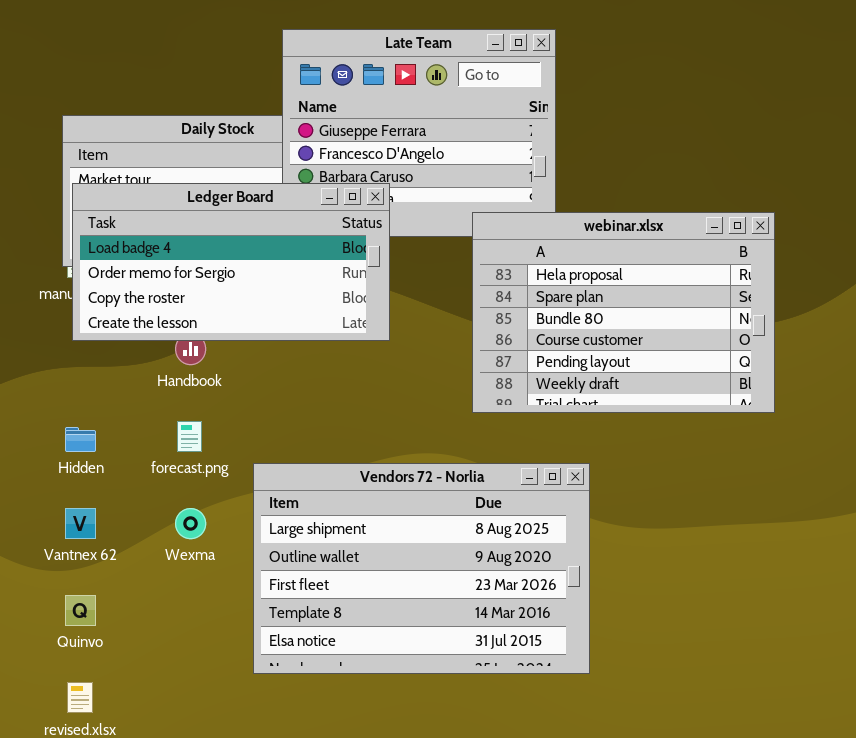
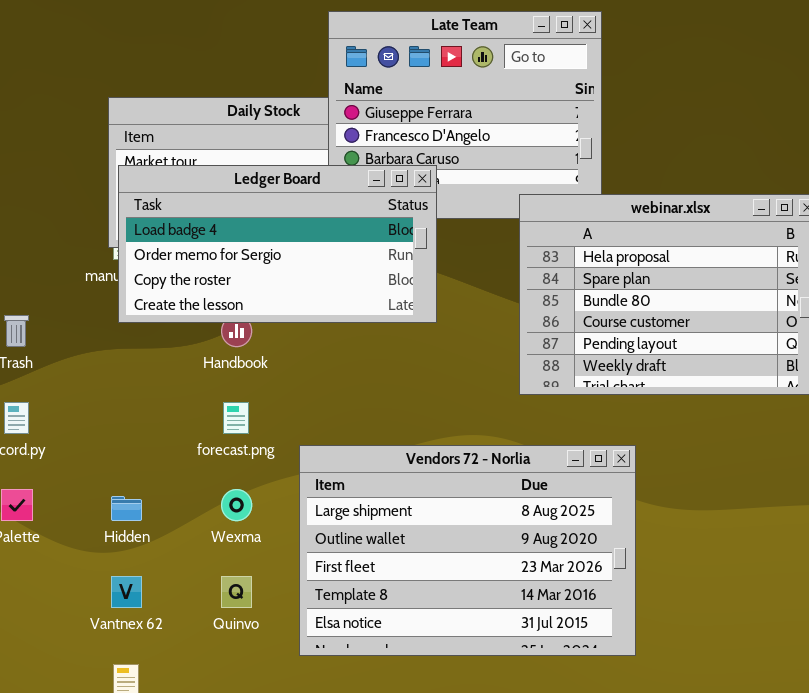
Hidden: [65,427,96,452] -> [111,496,142,521], moved
Vantnex 62: [65,508,96,539] -> [111,576,142,608], moved
Quinvo: [65,595,96,626] -> [221,576,252,608], moved

